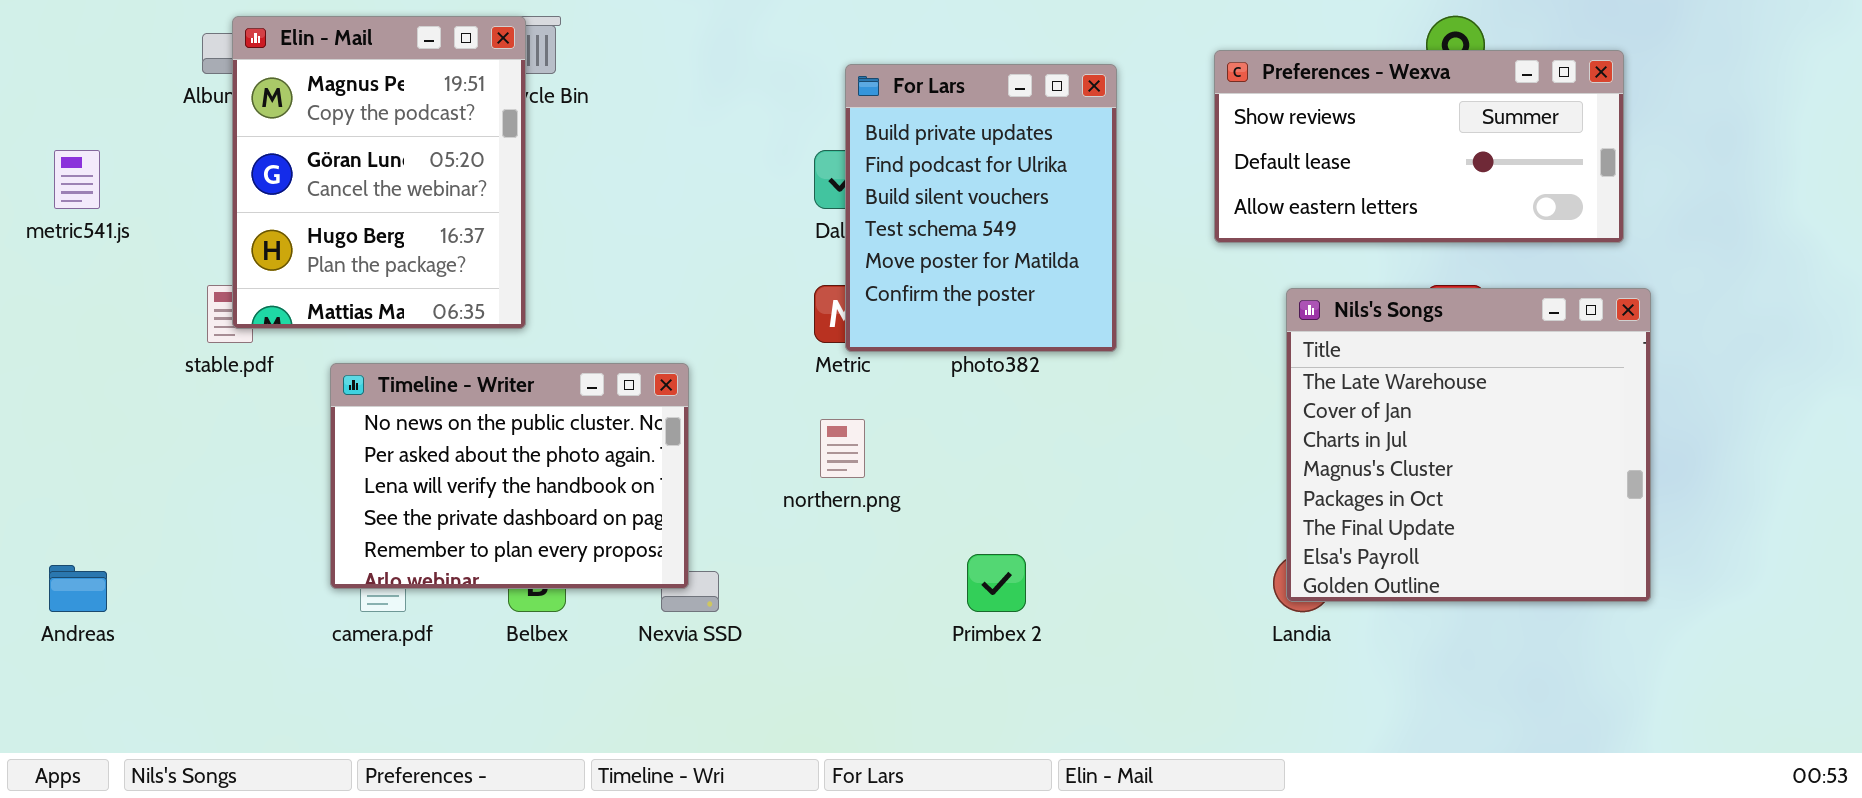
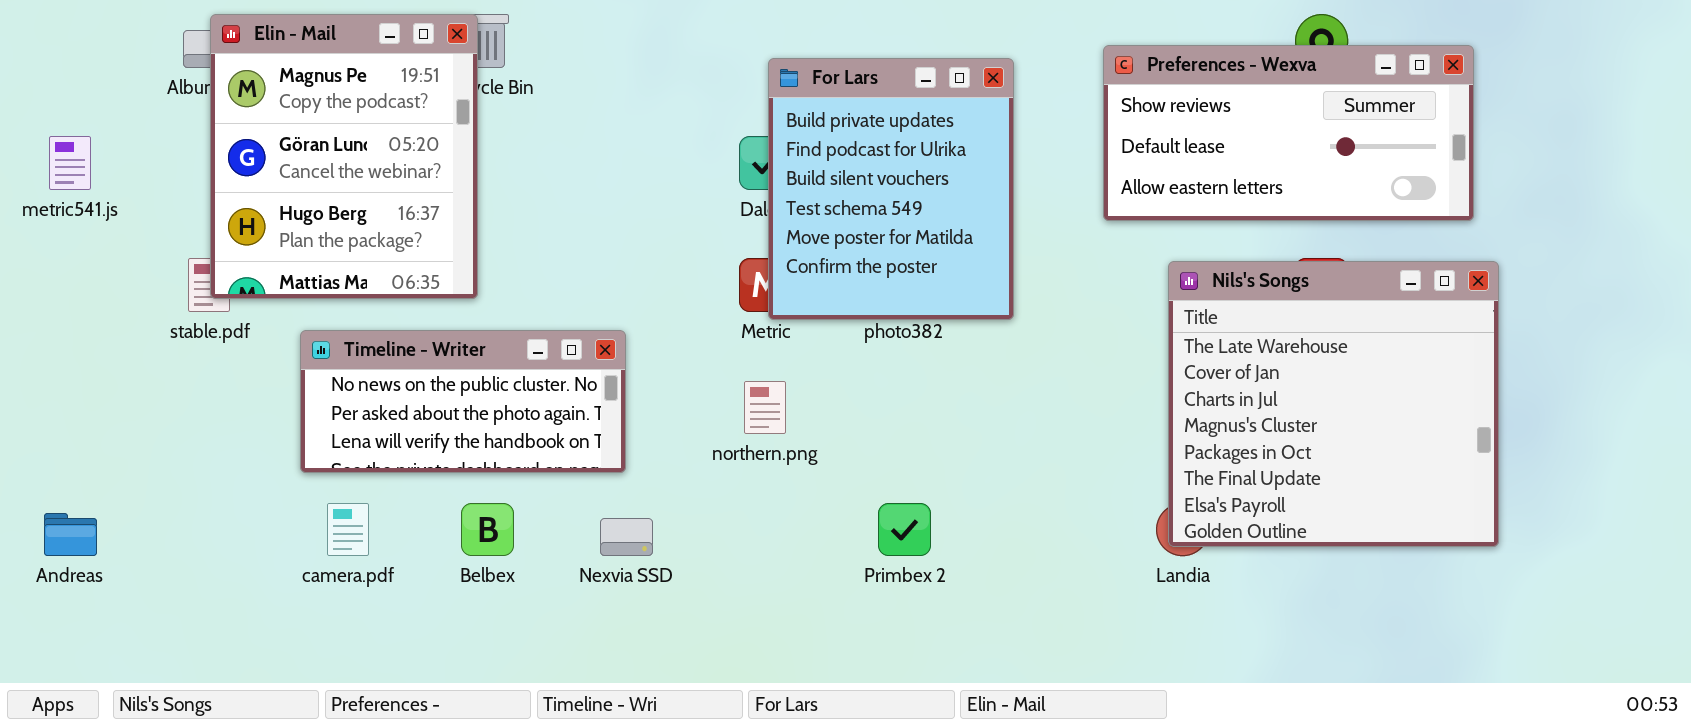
Timeline - Writer: [330,363,689,589] -> [300,330,626,473], resized

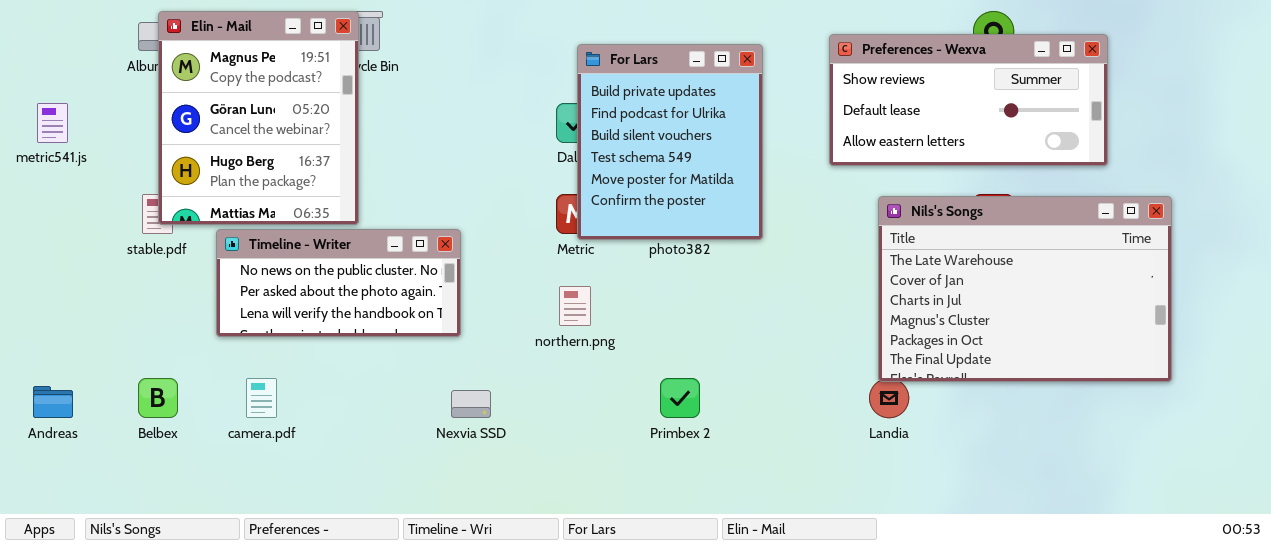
Nils's Songs: [1168,261,1499,547] -> [878,196,1172,382], resized
Timeline - Writer: [300,330,626,473] -> [216,229,461,337], moved
Belbex: [461,503,514,556] -> [138,378,178,418], moved

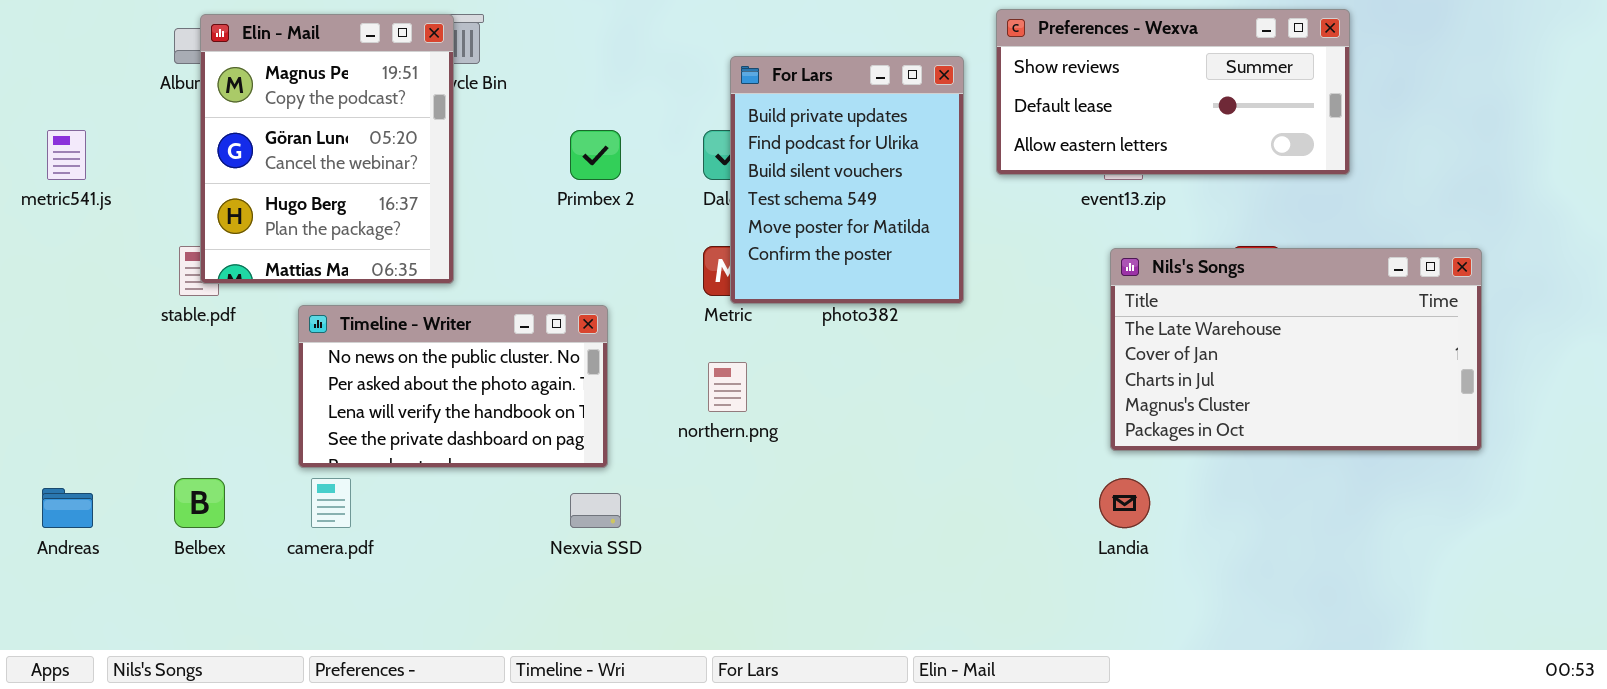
Preferences - Wexva: [829,34,1108,166] -> [996,9,1350,175], moved
Nils's Songs: [878,196,1172,382] -> [1110,248,1482,451], resized
Timeline - Writer: [216,229,461,337] -> [298,305,608,468], moved, resized
Primbex 2: [660,378,700,418] -> [570,130,621,180], moved

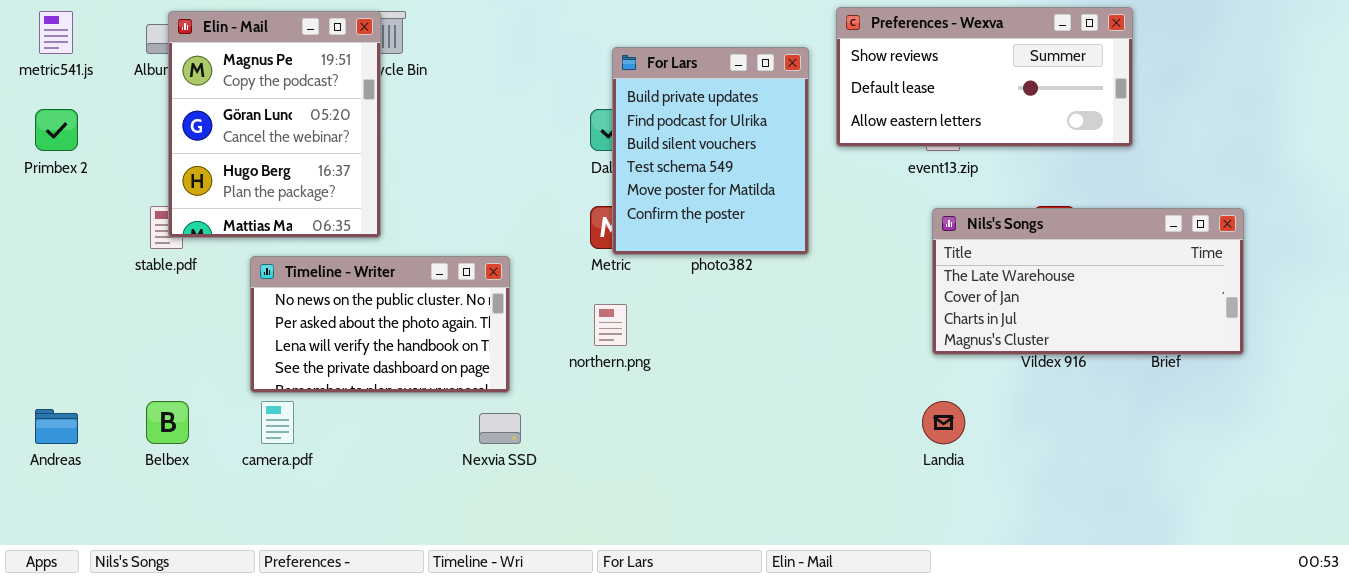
metric541.js: [47,130,86,180] -> [39,11,73,54], moved
Primbex 2: [570,130,621,180] -> [35,109,78,151], moved
Nils's Songs: [1110,248,1482,451] -> [932,208,1244,355], resized

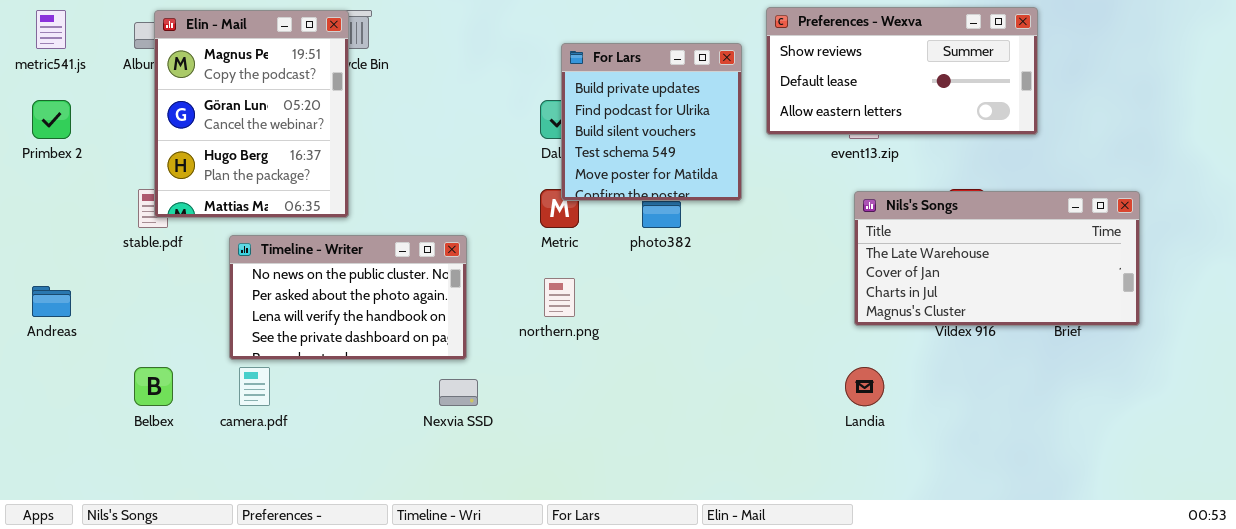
For Lars: [612,47,809,255] -> [561,43,742,201], resized
Andreas: [35,409,78,444] -> [32,286,71,317], moved

